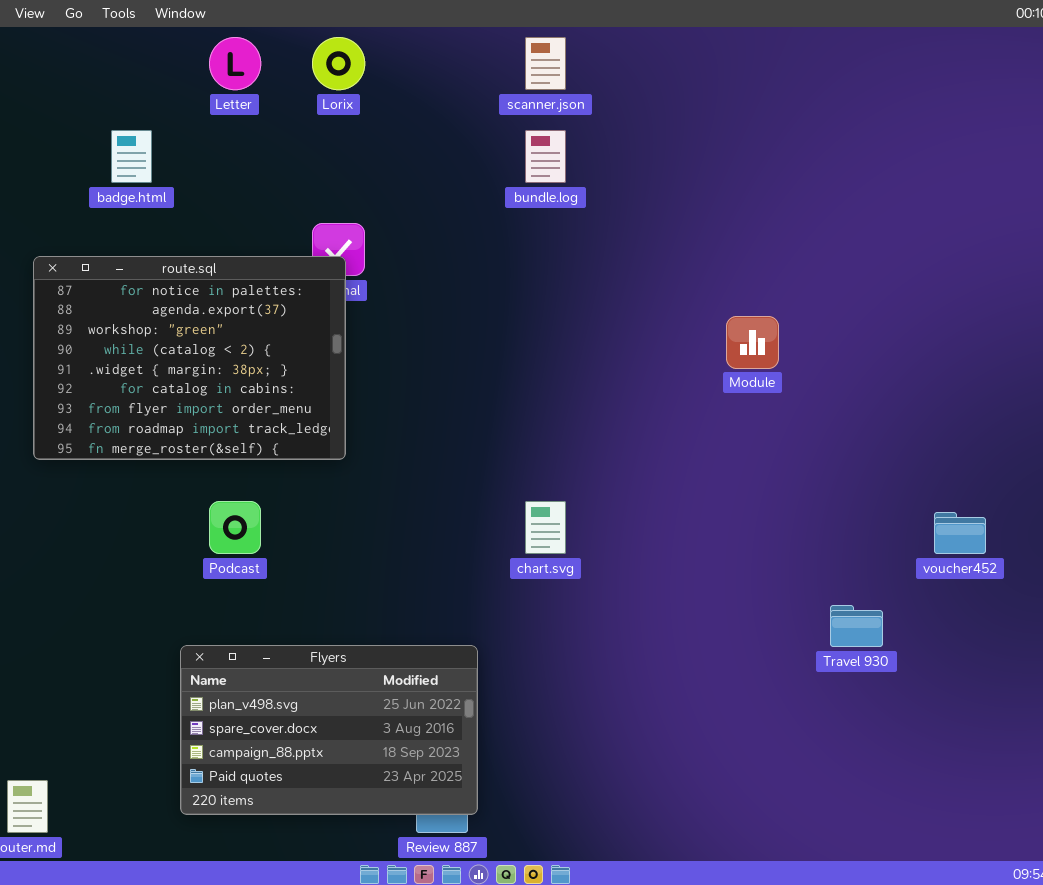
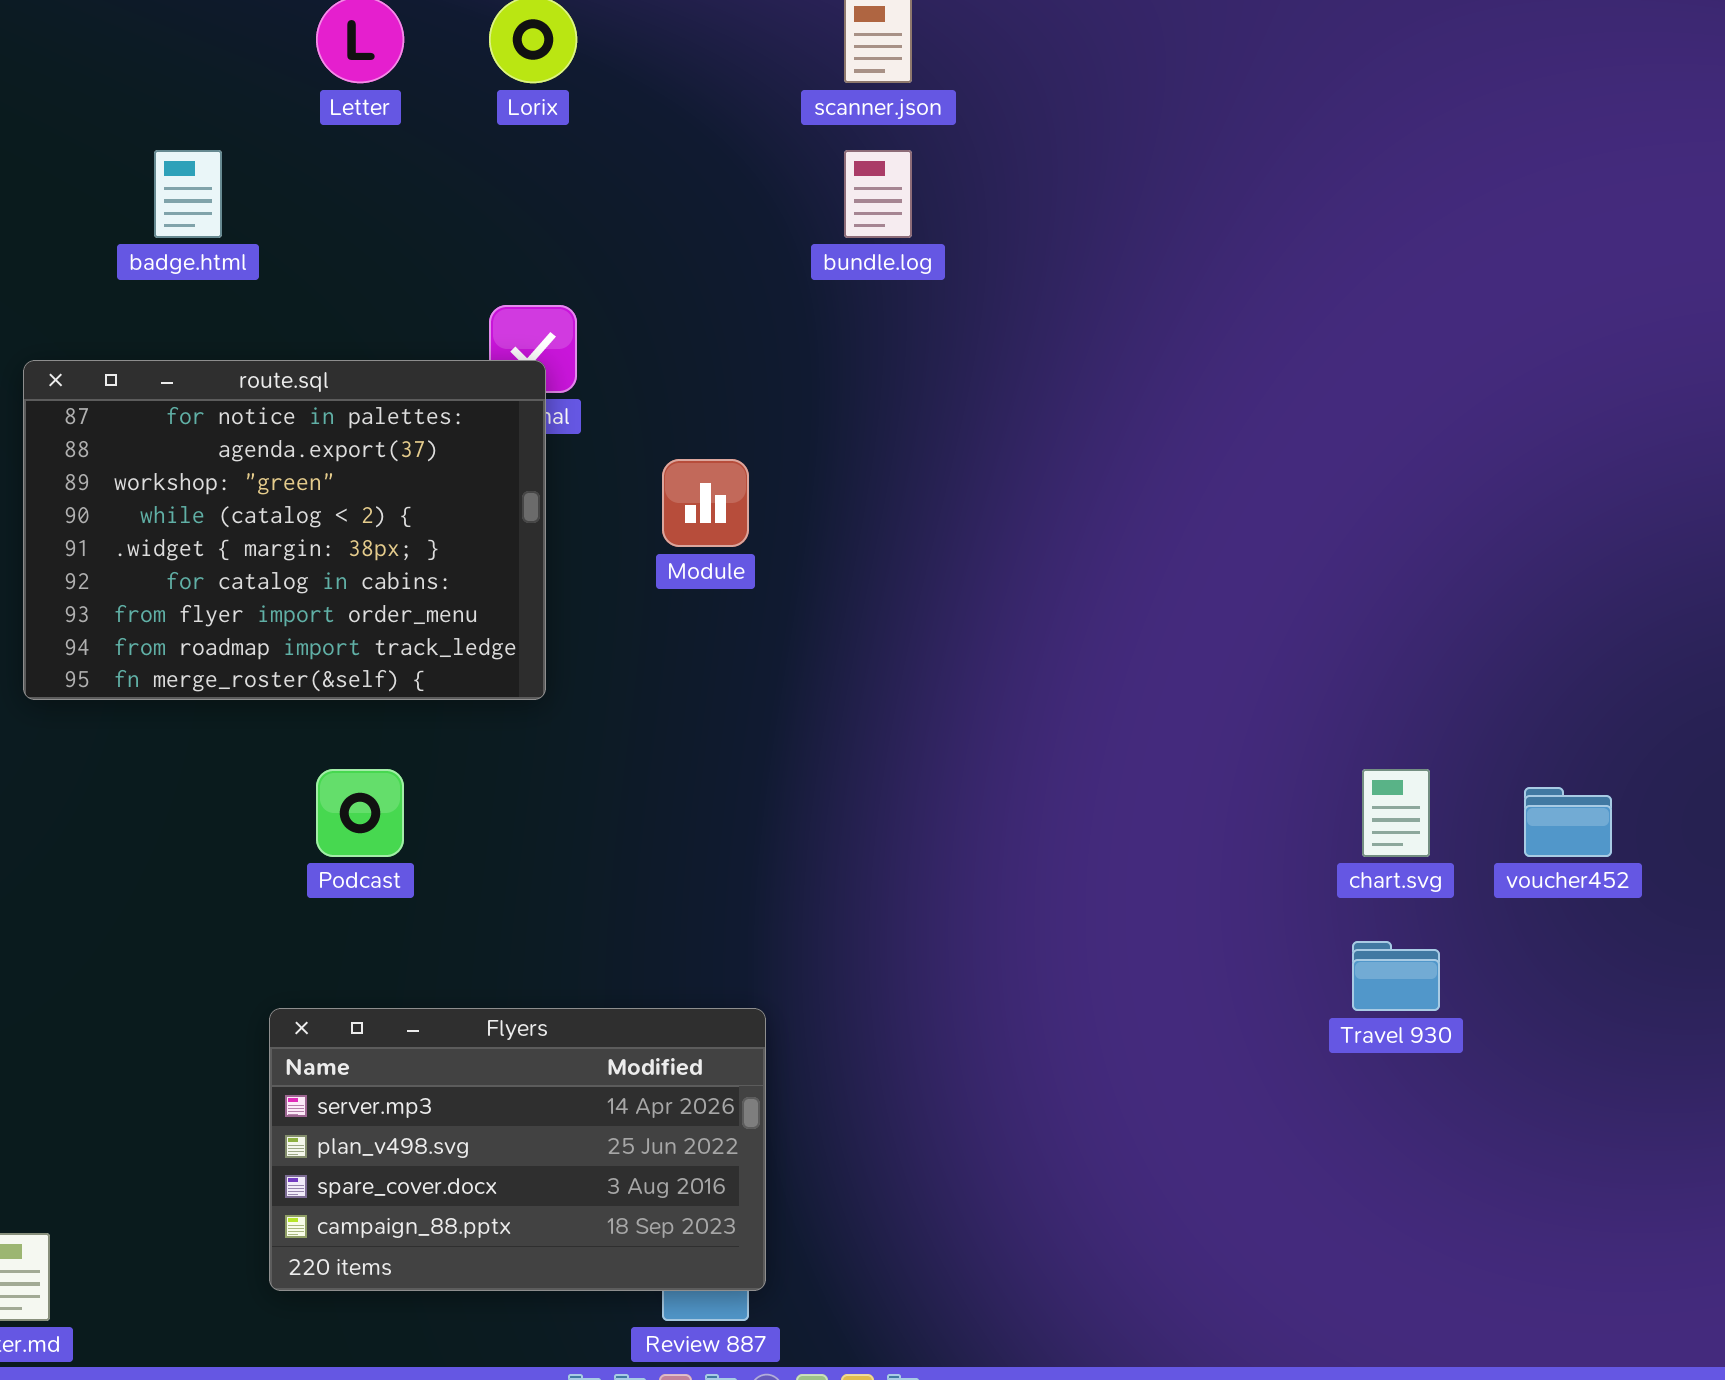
Module: [726,316,779,369] -> [662,459,749,547], moved
chart.svg: [525,501,566,554] -> [1362,769,1430,857], moved
Flyers: [180,645,478,815] -> [269,1008,766,1291], scrolled up 1 row

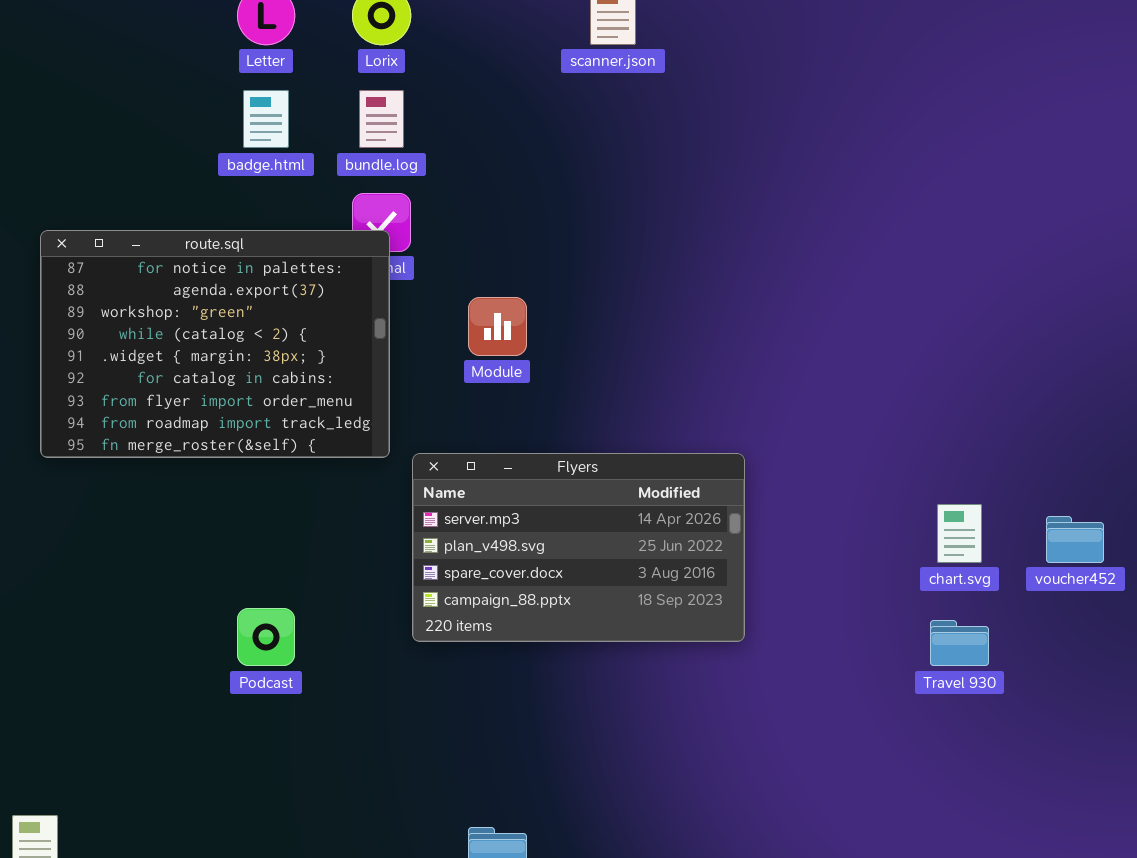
badge.html: [154,150,222,238] -> [243,90,289,148], moved
bundle.log: [844,150,912,238] -> [359,90,404,148], moved
Podcast: [316,769,404,857] -> [237,608,295,666], moved
Flyers: [269,1008,766,1291] -> [412,453,745,642], moved

